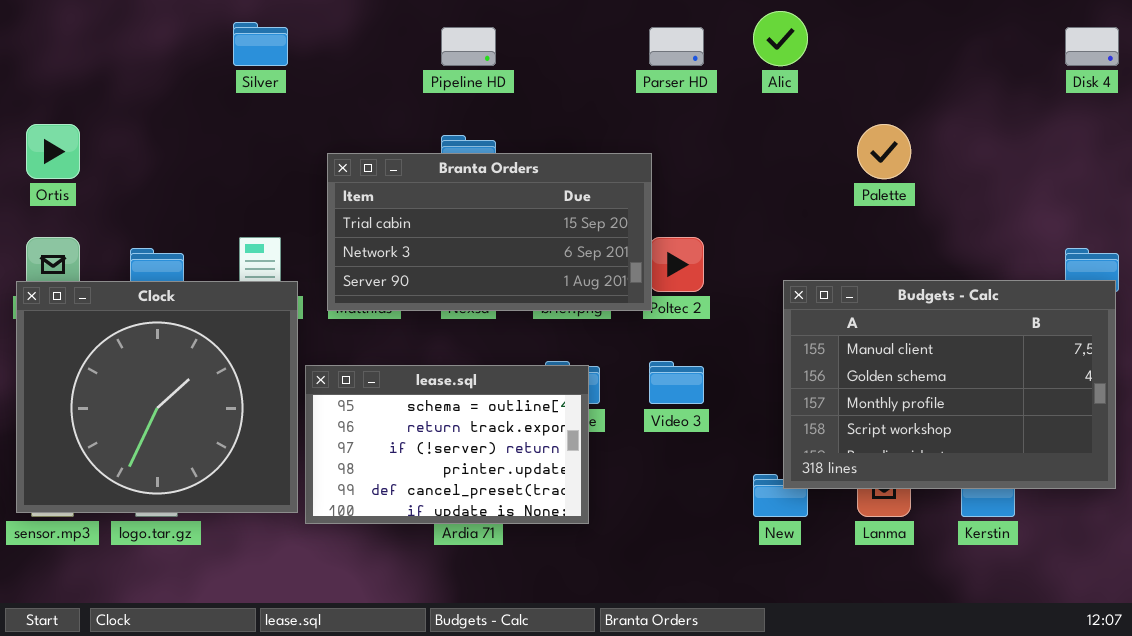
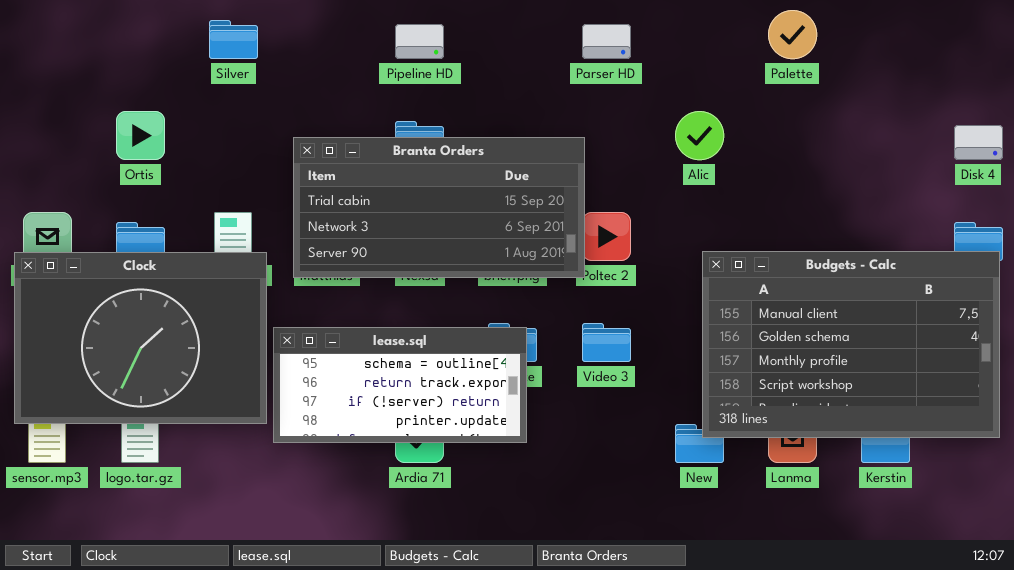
Alic: [753,11,808,66] -> [675,111,724,160], moved
Disk 4: [1065,27,1119,66] -> [954,125,1003,160], moved
Ortis: [26,124,80,179] -> [116,111,165,160], moved
Palette: [857,124,911,179] -> [768,10,817,59], moved
Clock: [16,281,298,513] -> [14,252,267,424], resized
lease.sql: [305,365,589,524] -> [273,327,527,443], resized

